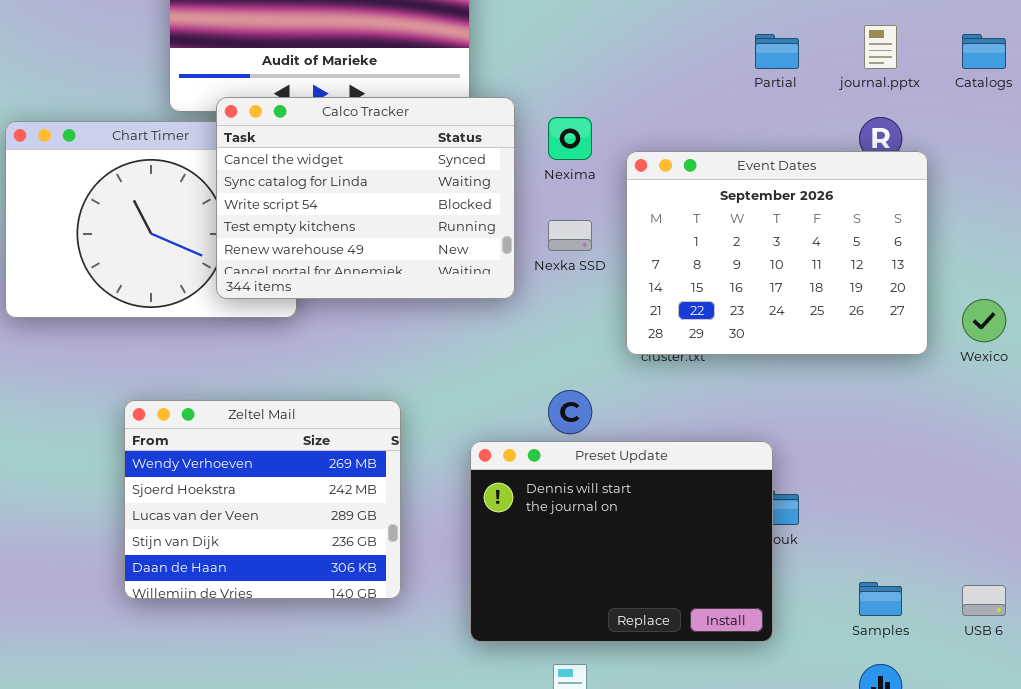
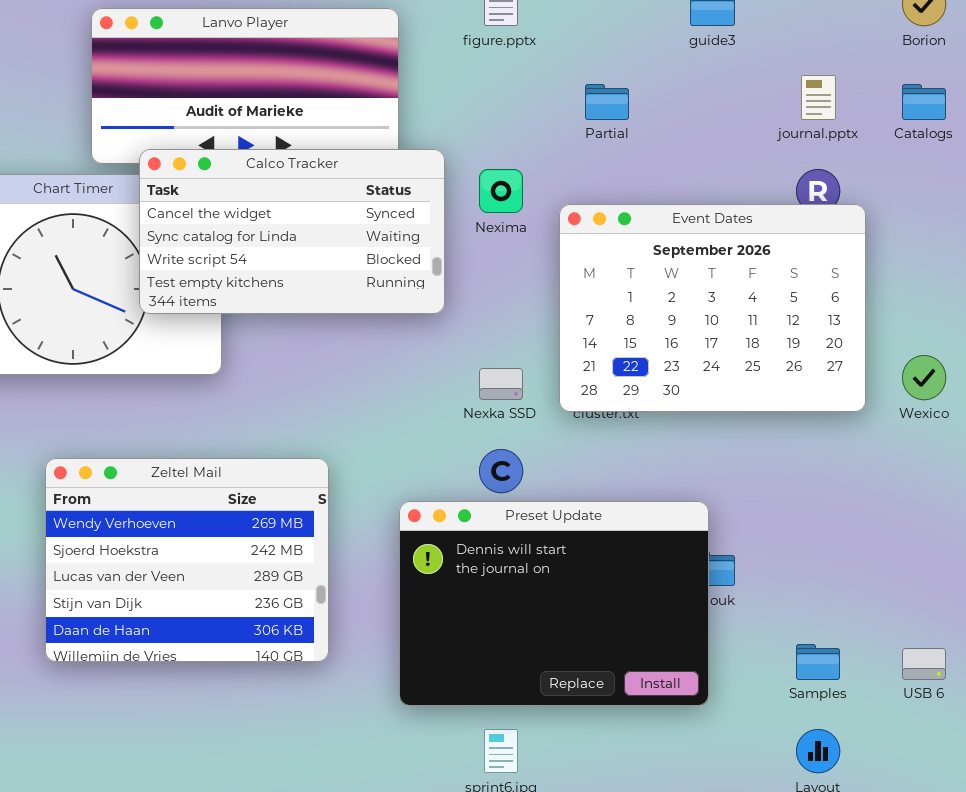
Partial: [755,34,799,69] -> [585,84,629,120], moved
Calco Tracker: [216,97,515,299] -> [139,149,445,314], resized
Nexka SSD: [548,220,592,251] -> [479,368,523,400], moved

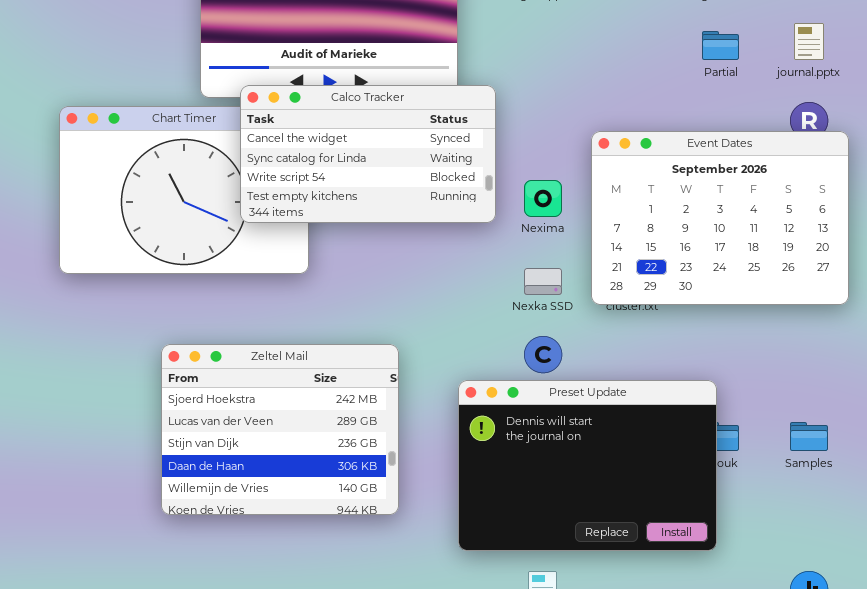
Partial: [585,84,629,120] -> [702,31,739,60], moved
Nexima: [479,169,523,213] -> [524,180,562,217], moved
Zeltel Mail: [45,458,329,662] -> [161,344,399,515], scrolled down 1 row
Samples: [796,644,840,680] -> [790,422,828,451], moved

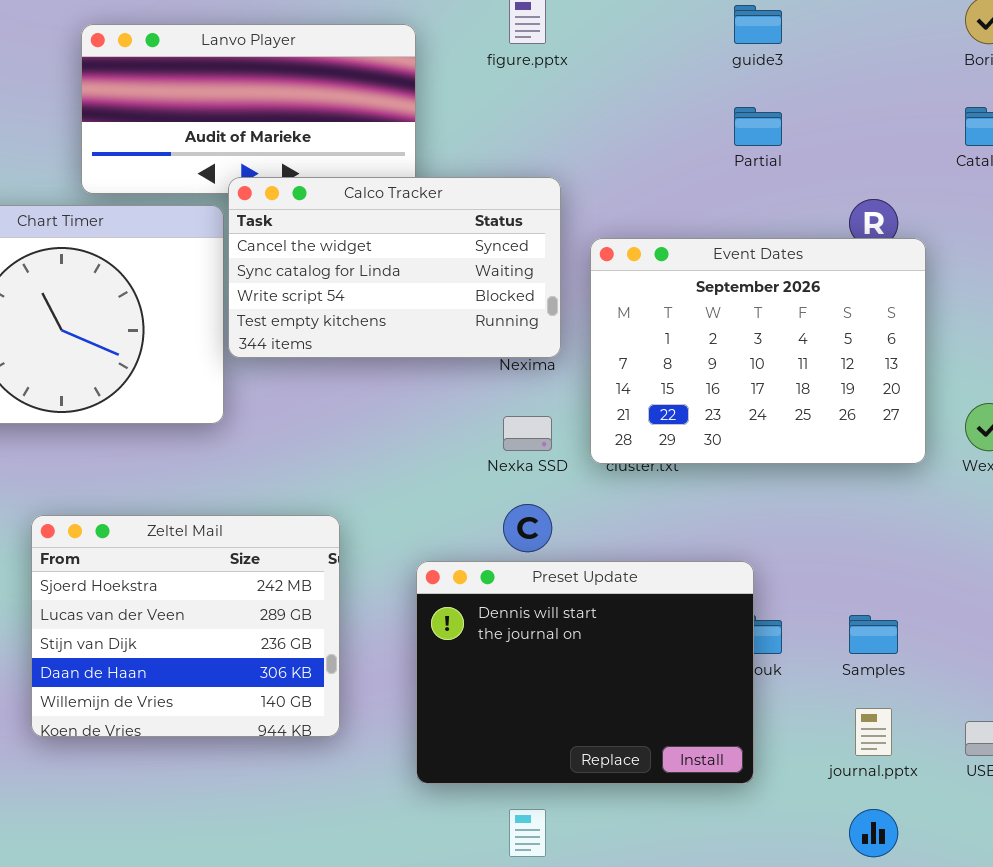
journal.pptx: [794,23,824,60] -> [855,708,892,756], moved
Calco Tracker: [240,85,496,223] -> [228,177,561,358], moved

